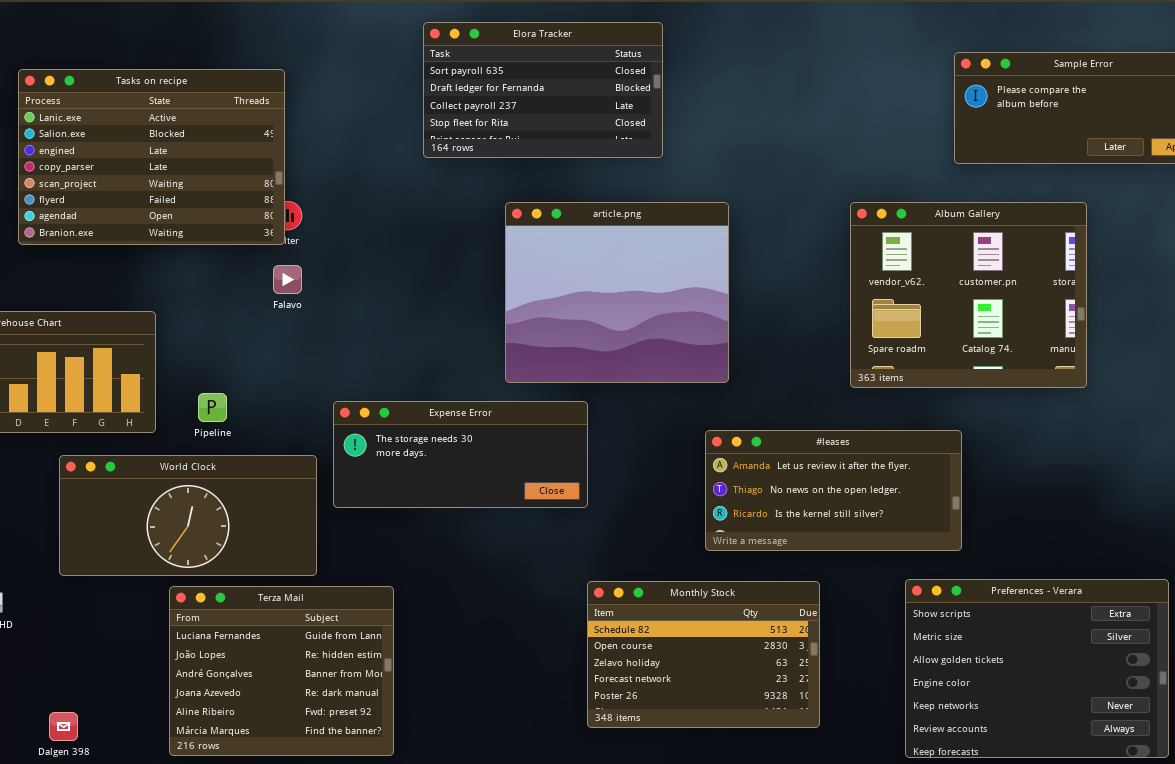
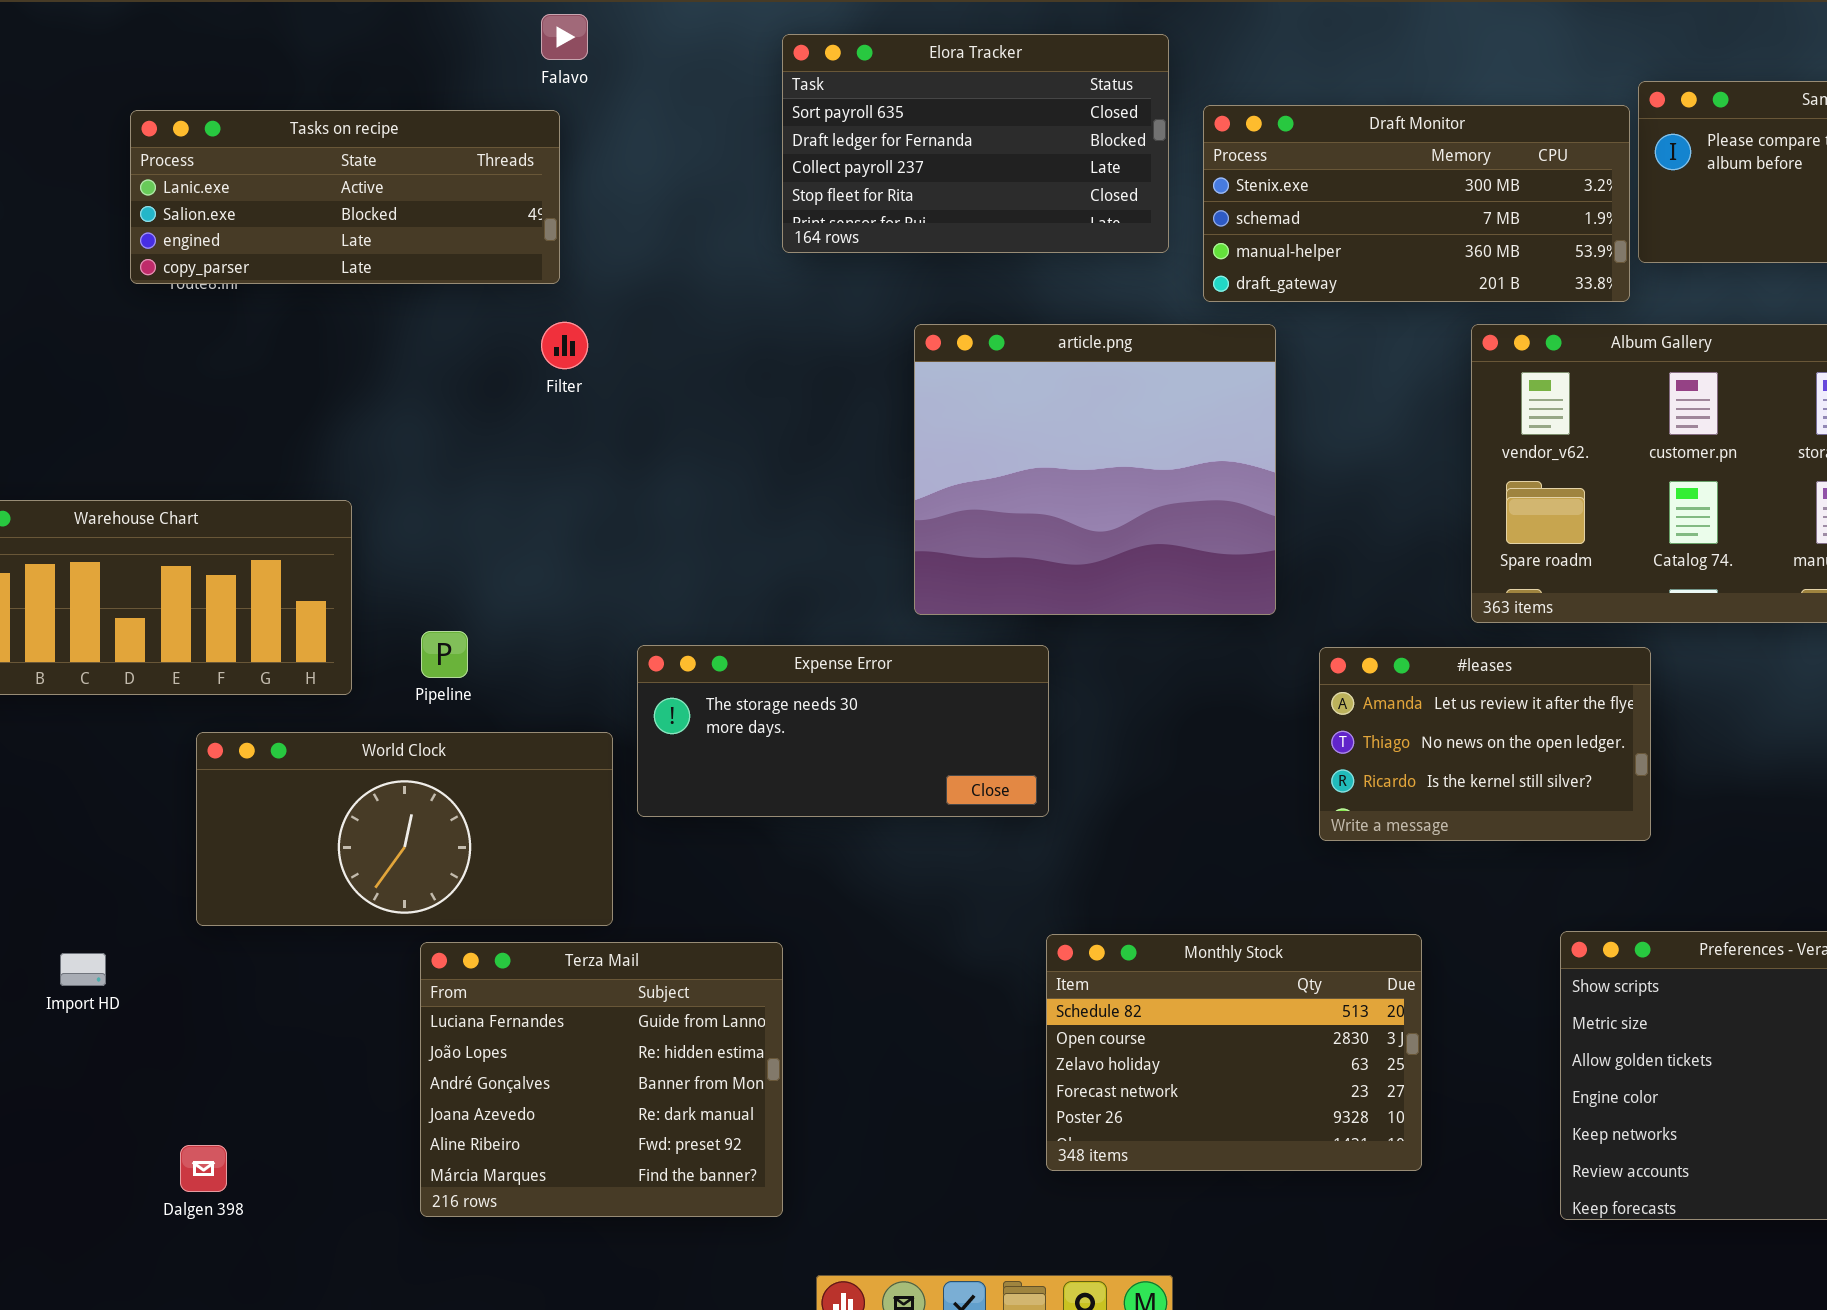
Draft Monitor: none -> [1203,105,1630,302], opened
Tasks on recipe: [18,69,285,245] -> [130,110,560,284], resized
Falavo: [273,265,302,294] -> [541,14,588,60], moved
#leases: [705,430,962,551] -> [1319,647,1651,841], moved, resized
Terza Mail: [169,586,394,756] -> [420,942,783,1217], moved

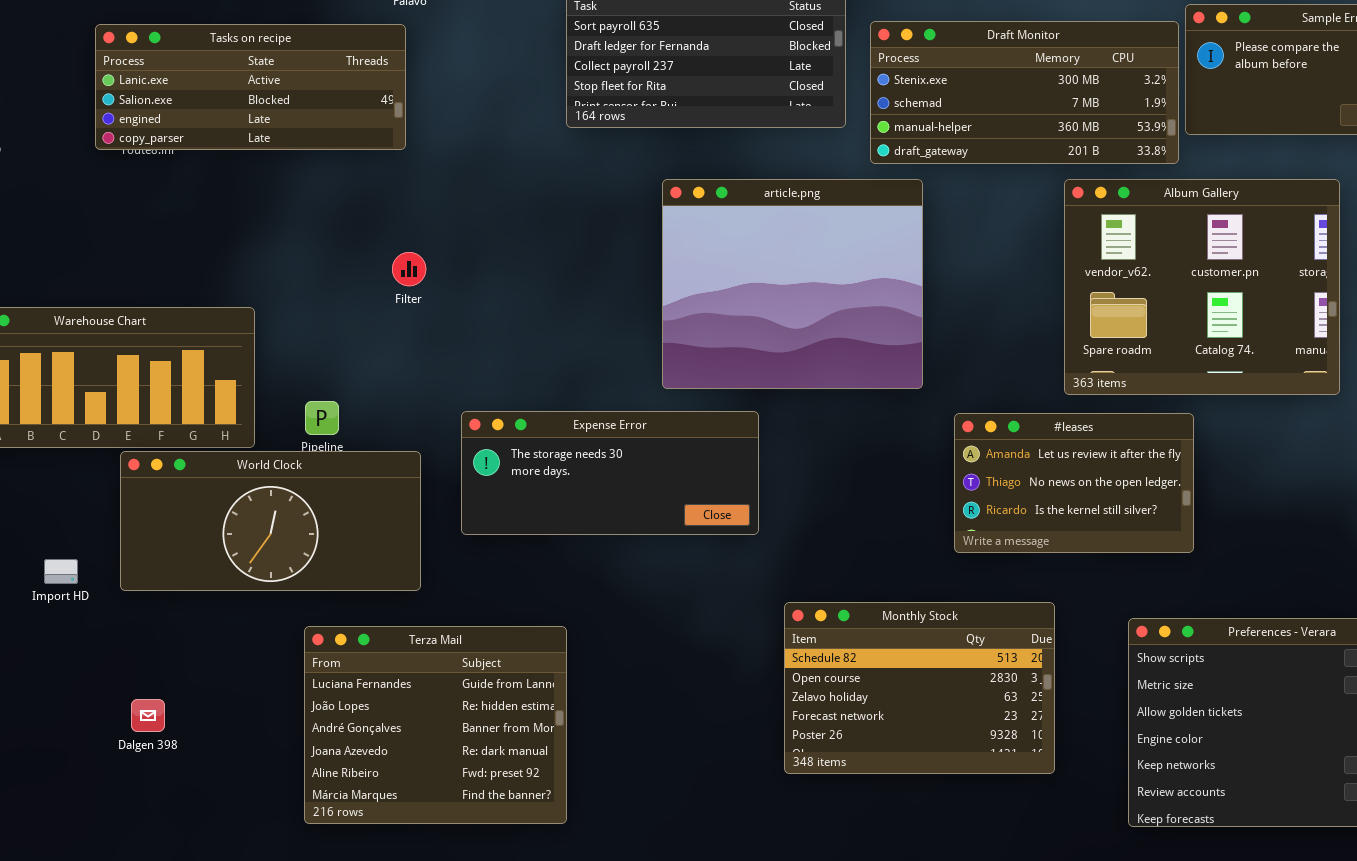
Filter: [541,322,588,369] -> [392,252,426,286], moved
World Clock: [196,732,613,926] -> [120,451,421,591], moved
Monthly Stock: [1046,934,1422,1171] -> [784,602,1055,774], moved
Import HD: [60,953,106,986] -> [44,559,78,584], moved
Dalgen 398: [180,1145,227,1192] -> [131,699,165,732], moved

